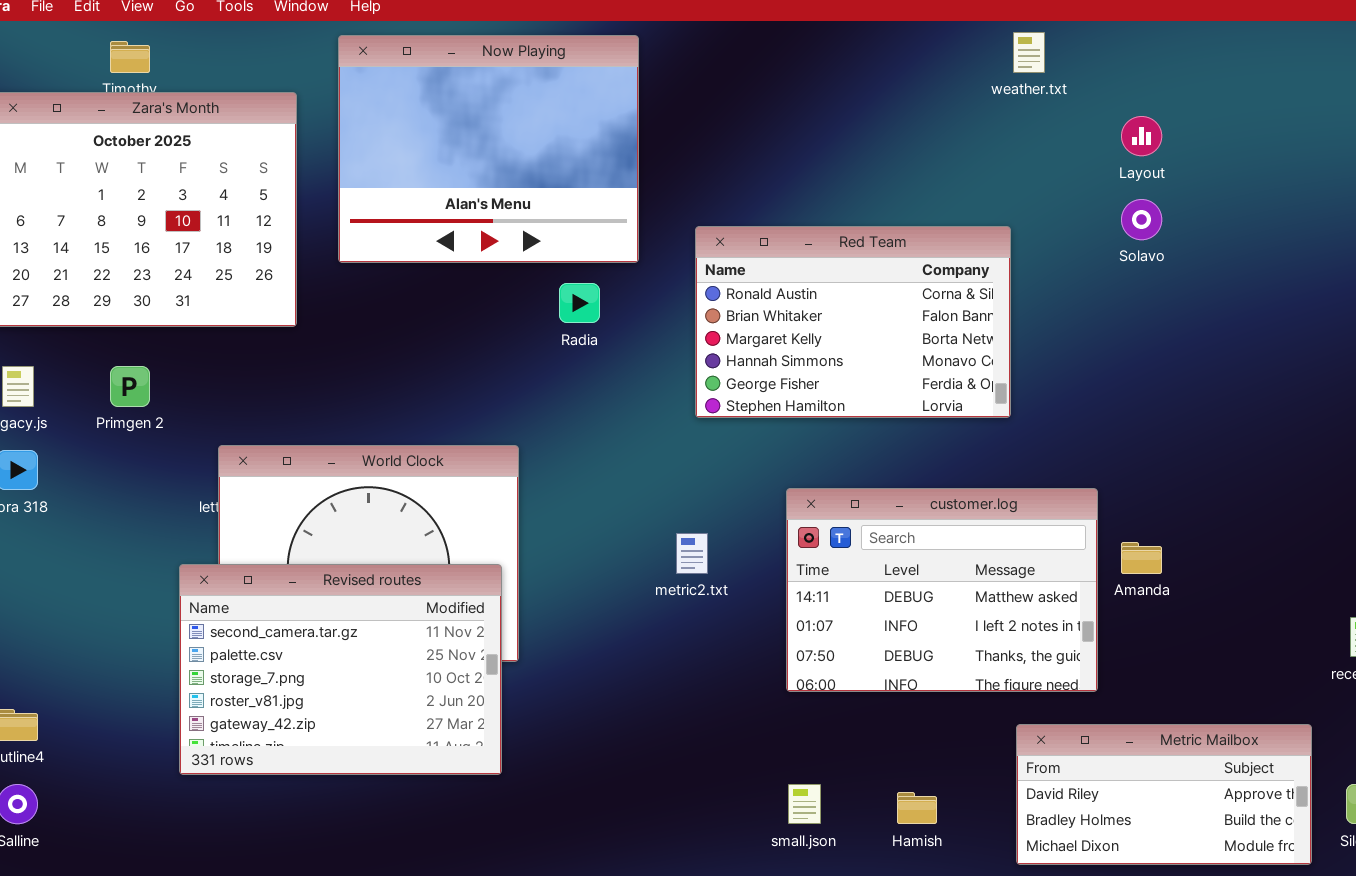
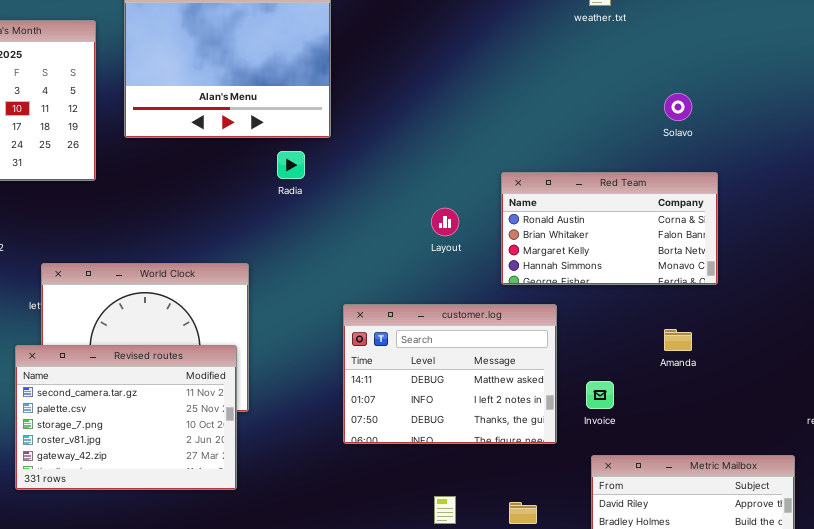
Layout: [1121,116,1162,156] -> [431,208,459,236], moved
Red Team: [695,226,1011,418] -> [501,172,718,285], moved, resized
customer.log: [786,488,1098,692] -> [343,304,557,444], moved

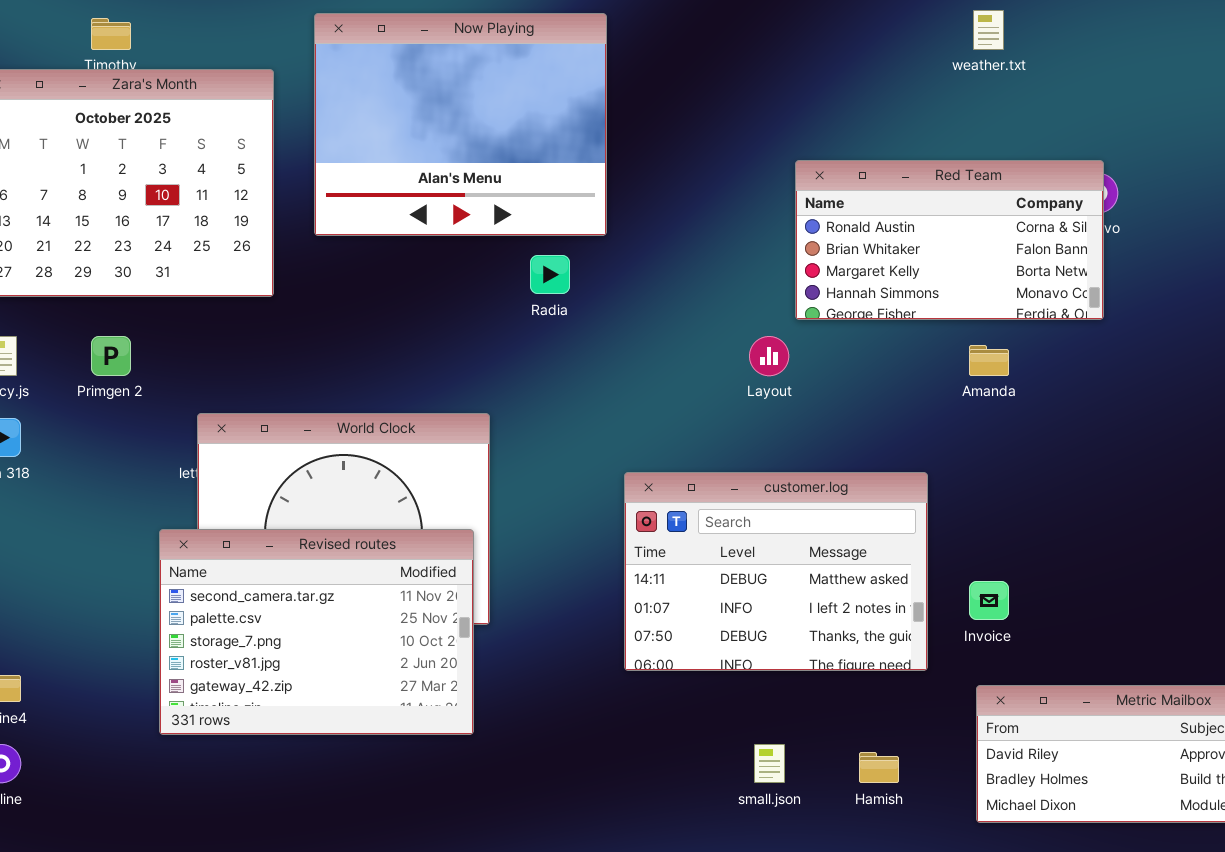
Red Team: [501,172,718,285] -> [795,160,1104,320], moved
Amanda: [664,329,692,351] -> [969,345,1009,376], moved

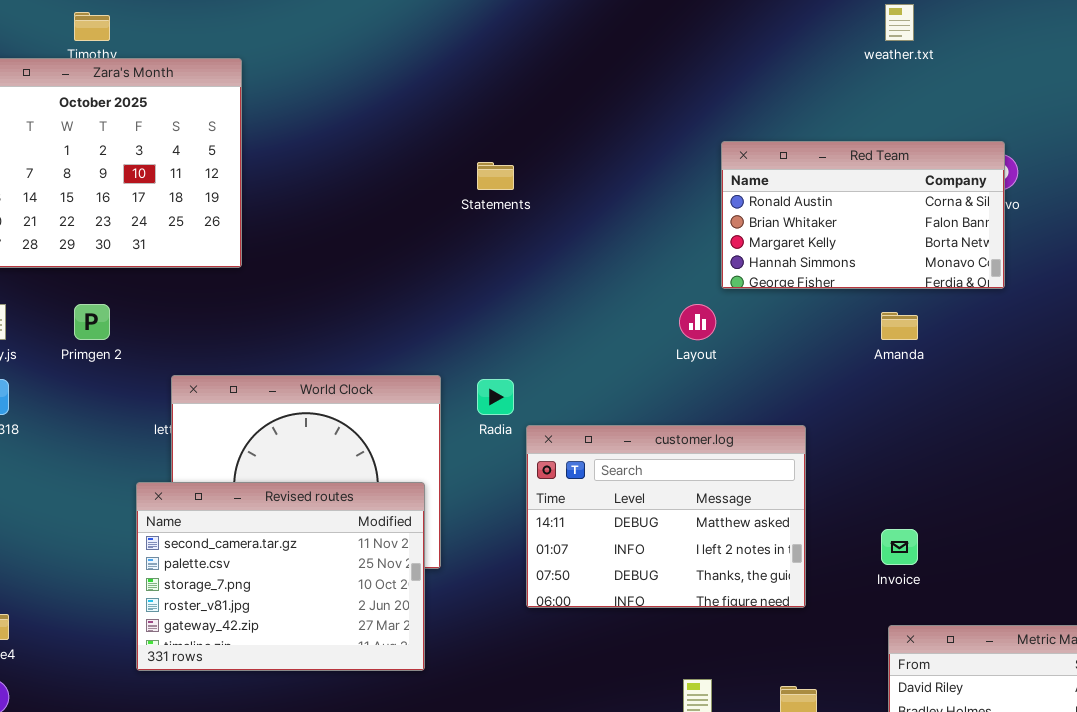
Now Playing: [314,13,607,236] -> none, closed
Radia: [530,255,570,294] -> [477,379,514,415], moved
customer.log: [624,472,928,671] -> [526,425,806,608], moved

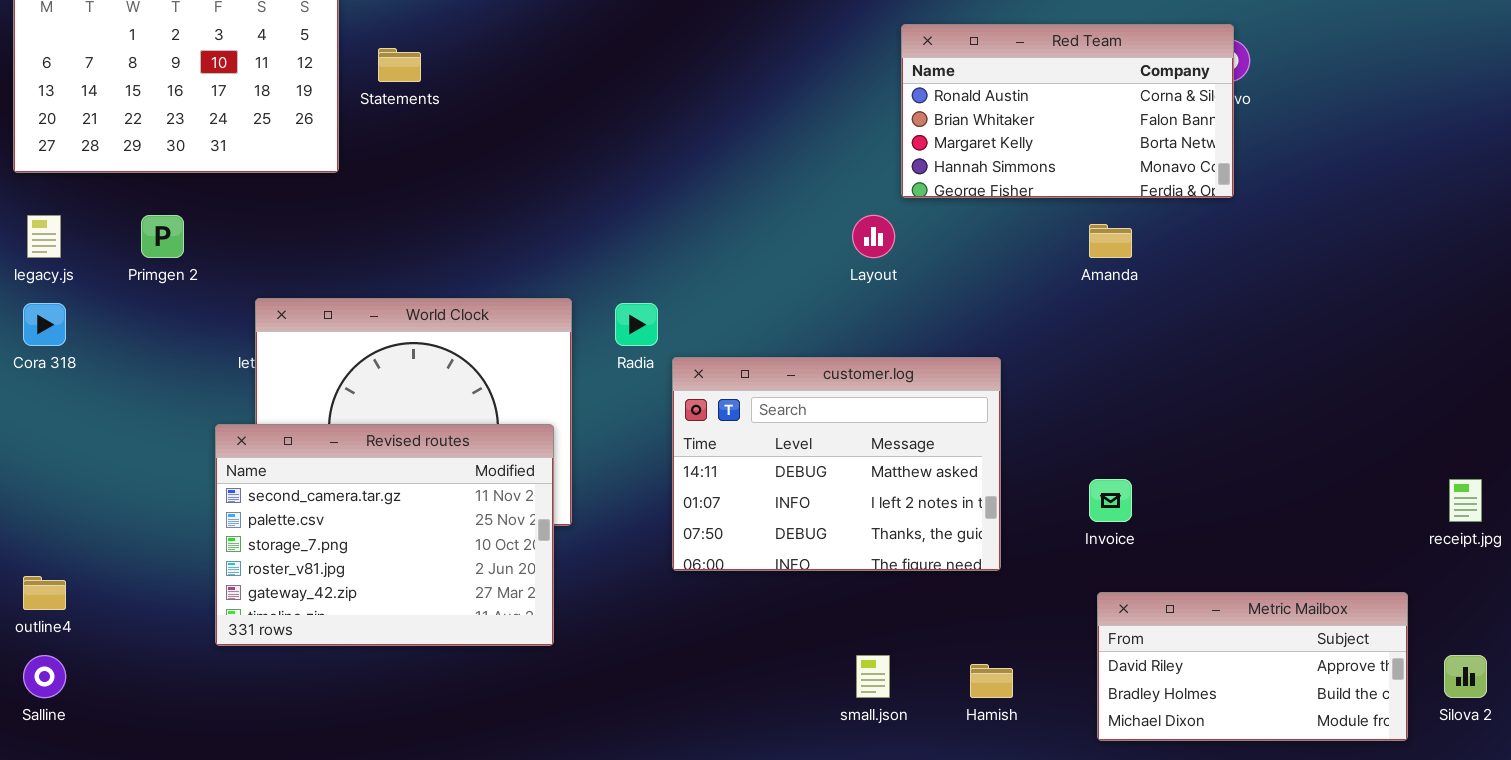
Statements: [477,162,514,190] -> [378,48,421,82], moved

